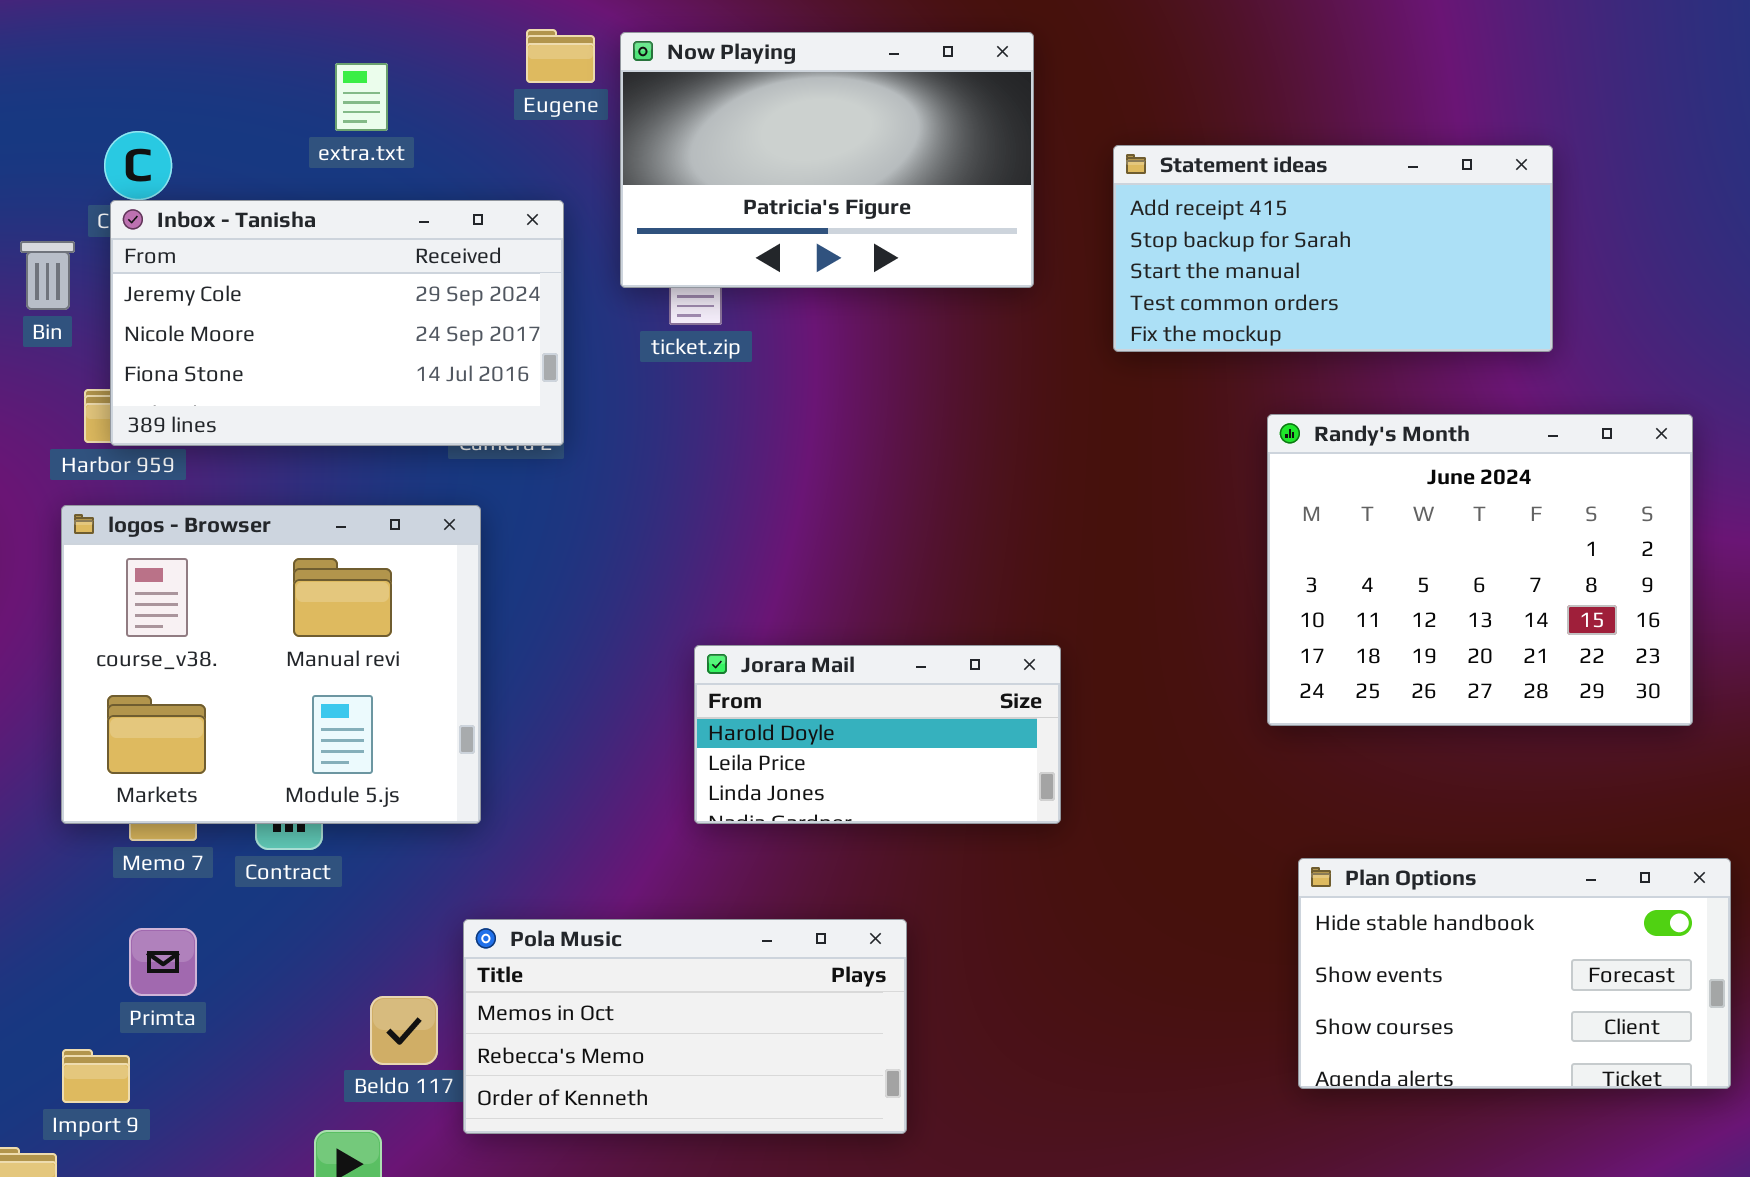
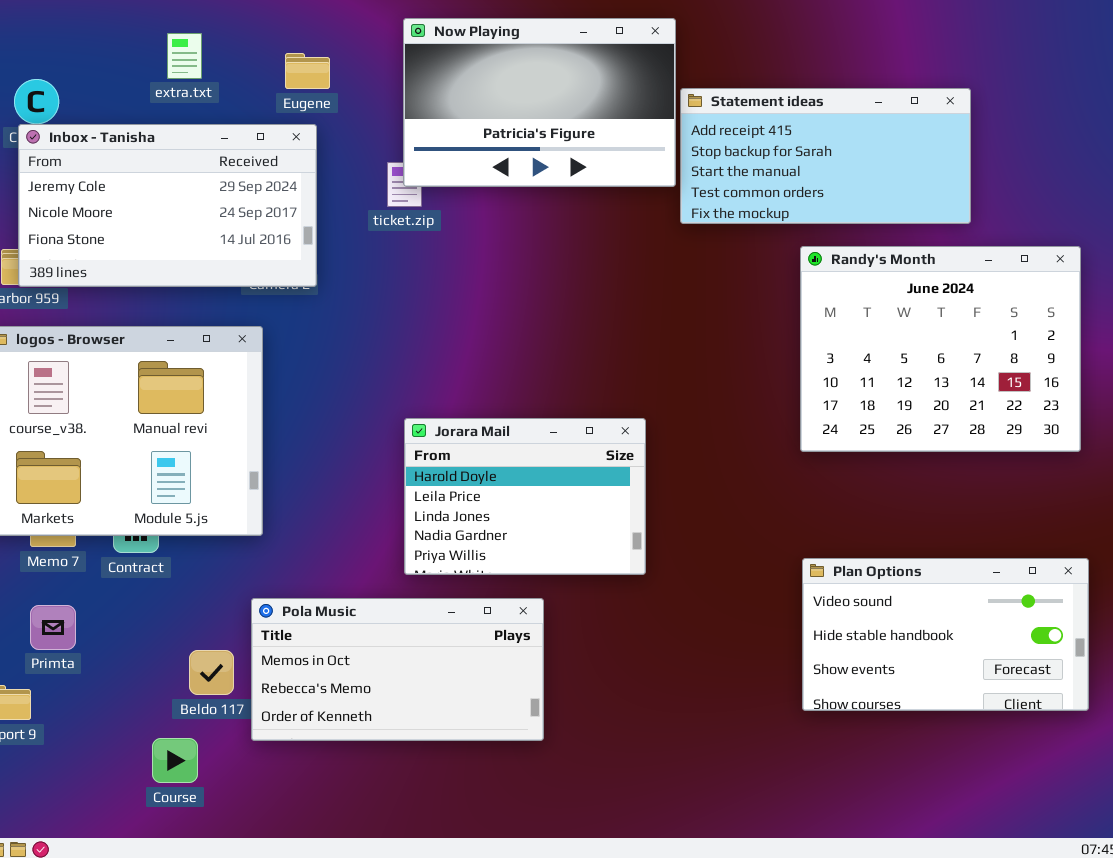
Eugene: [526,29,595,83] -> [285,53,330,89], moved
Now Playing: [620,32,1034,288] -> [403,18,676,187], moved
Randy's Month: [1267,414,1693,726] -> [800,246,1081,452], moved
Jorara Mail: [694,645,1061,824] -> [404,418,646,575], resized
Plan Options: [1298,858,1731,1089] -> [802,558,1089,711], scrolled up 1 row

